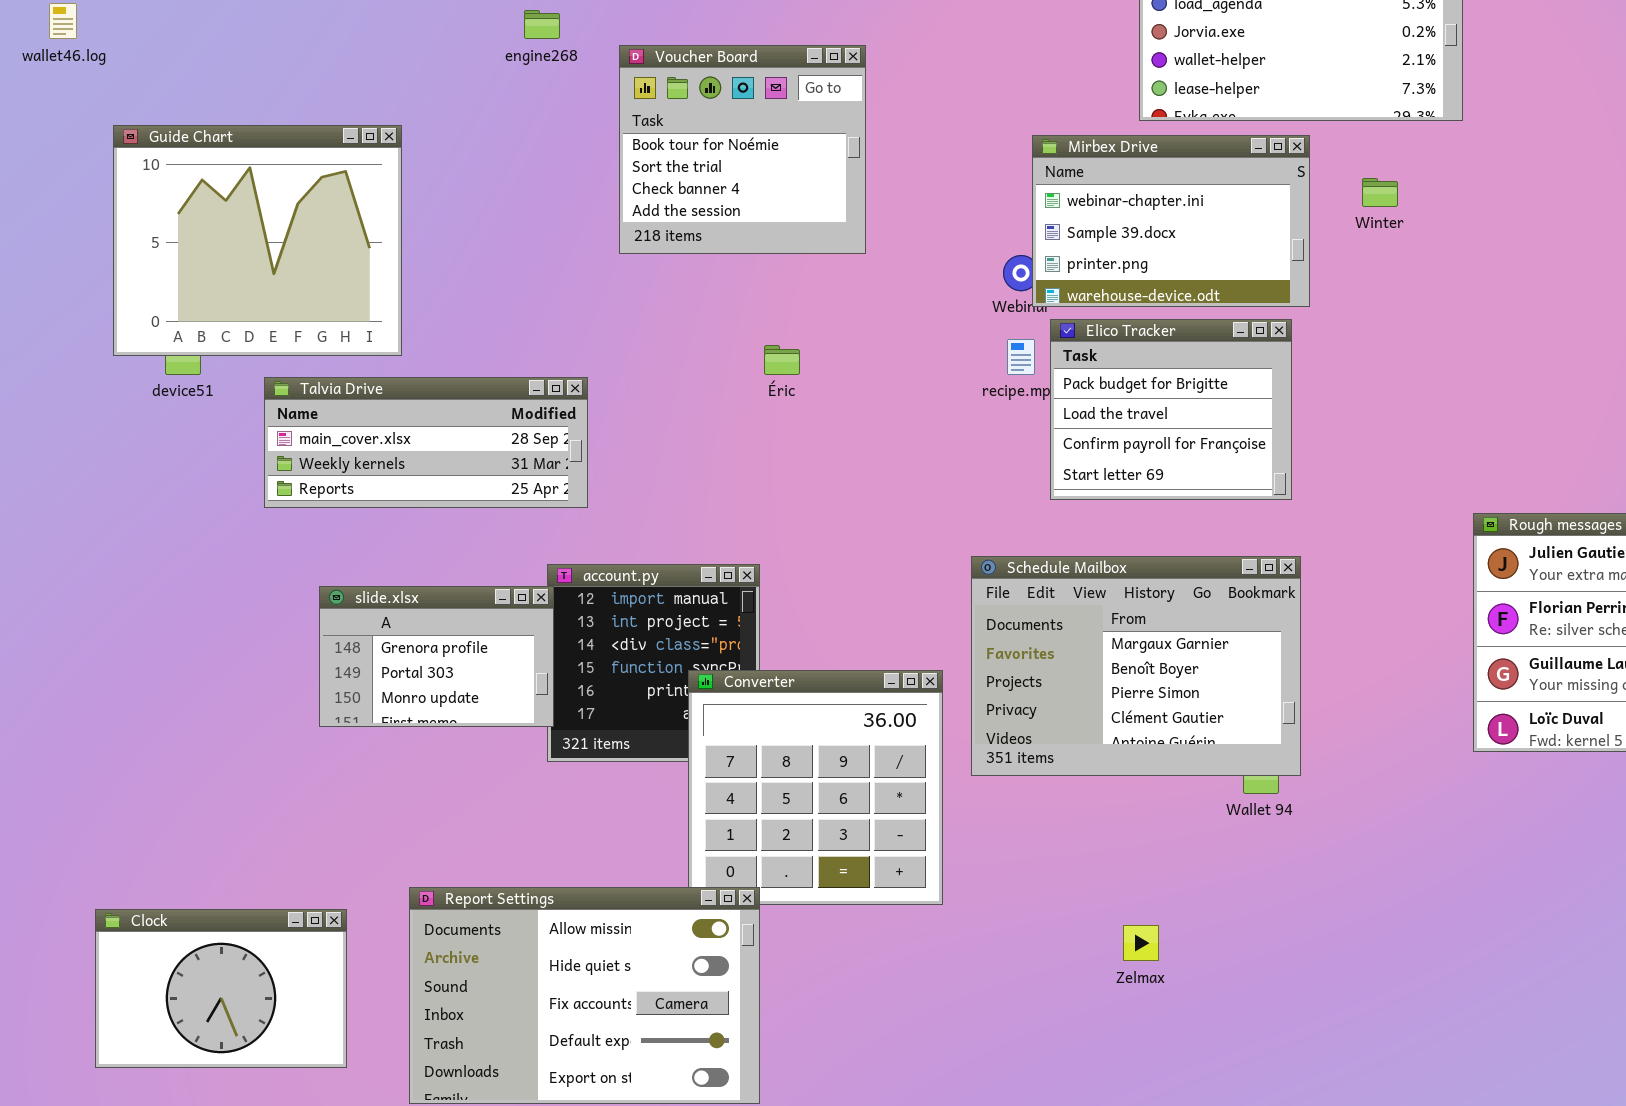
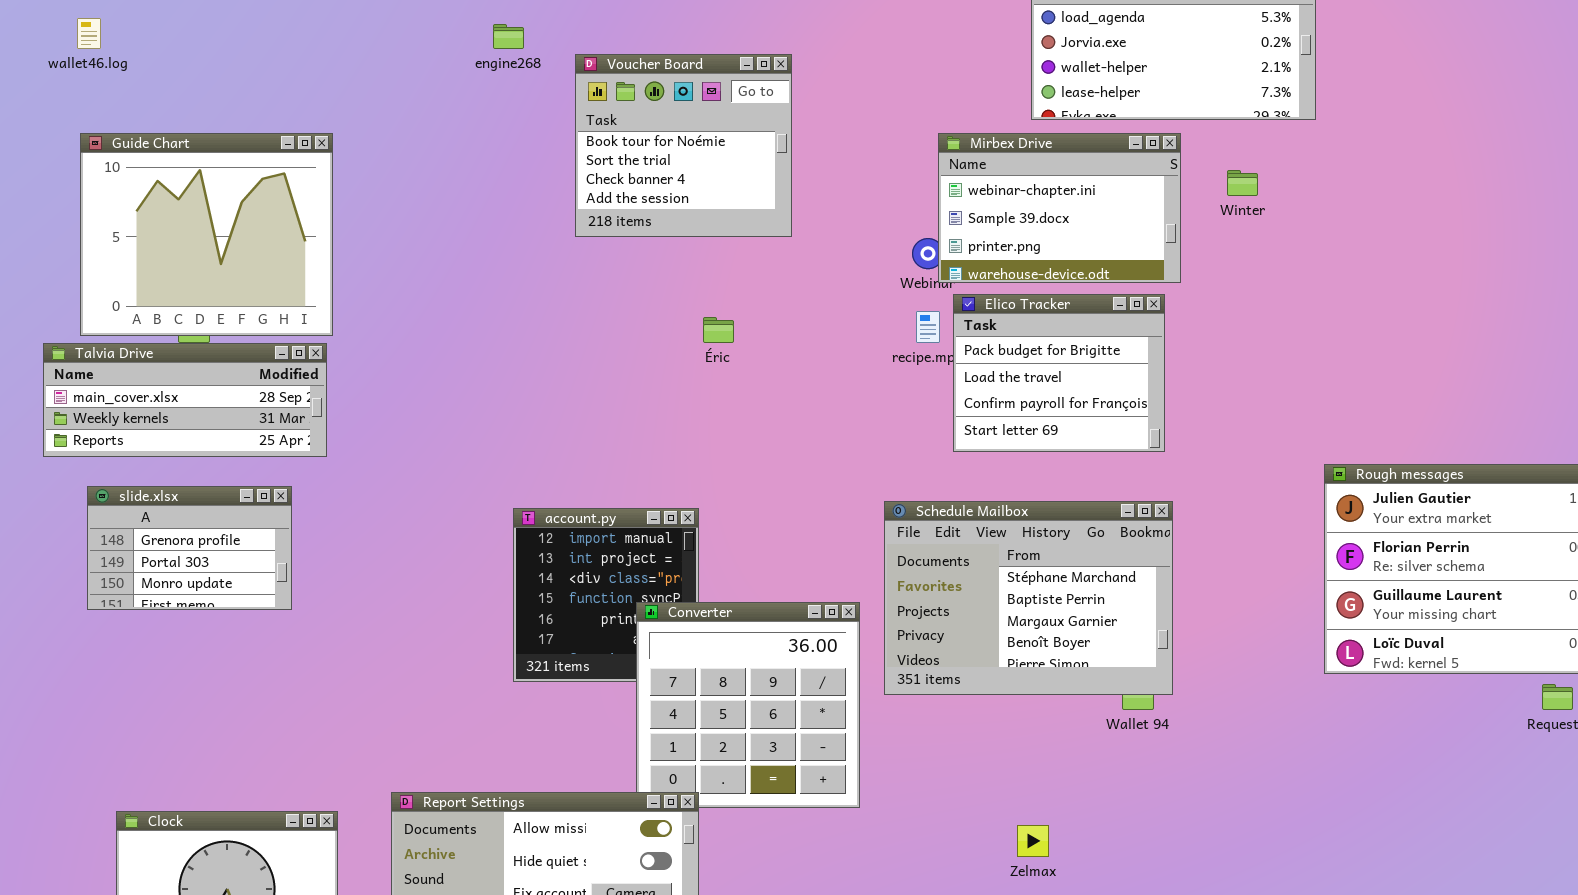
Guide Chart: [113,125,402,356] -> [80,133,333,336], moved
Talvia Drive: [264,377,588,508] -> [43,343,327,457], moved
Schedule Mailbox: [971,556,1301,776] -> [884,501,1173,695], scrolled up 2 rows
slide.xlsx: [319,586,554,727] -> [87,486,292,610], moved

